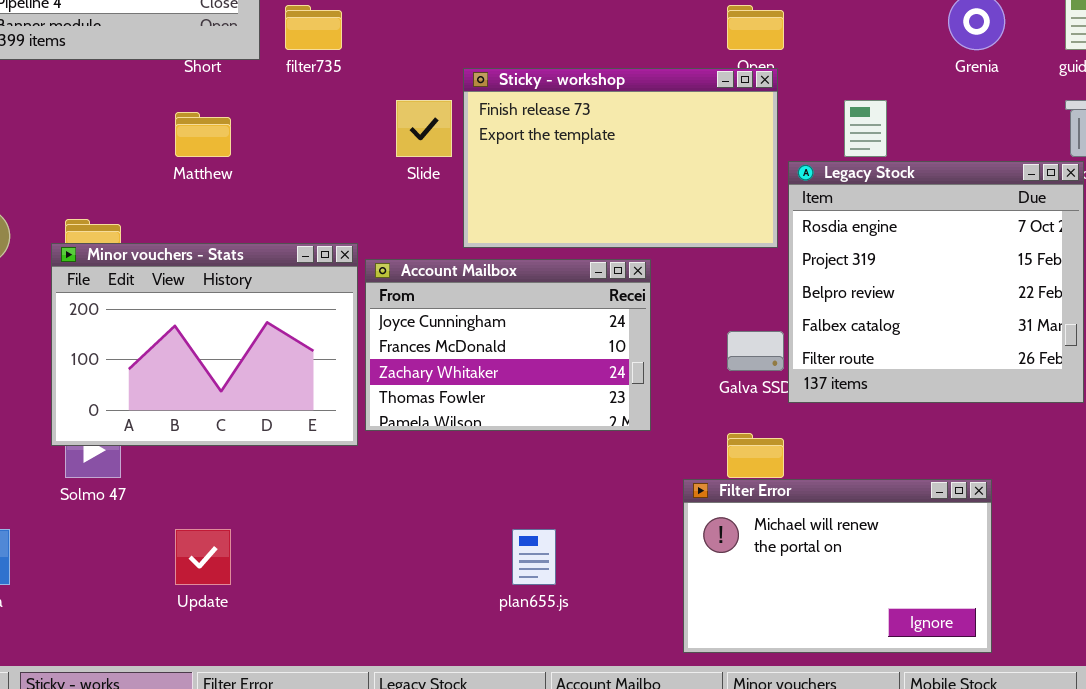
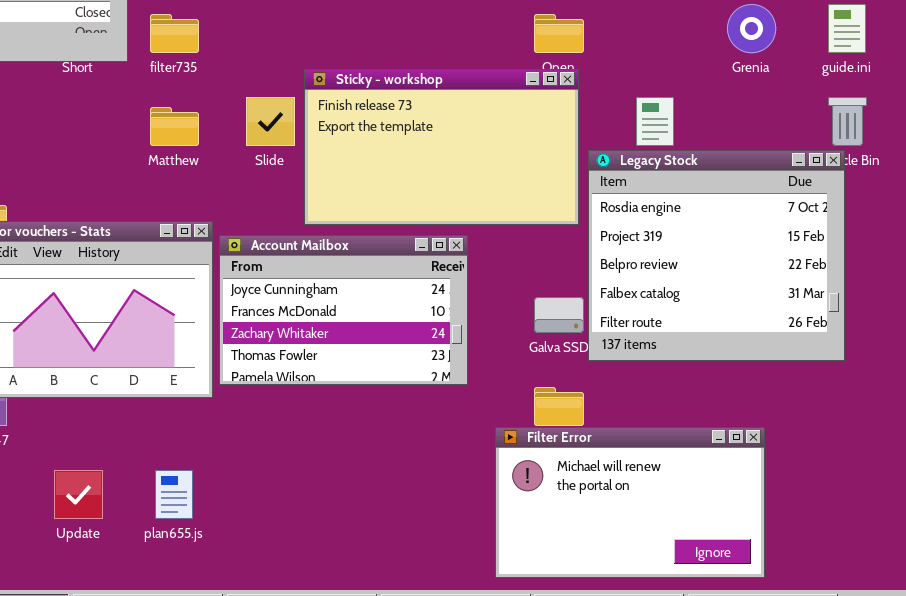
Matthew: [175,112,231,157] -> [150,107,199,146], moved
plan655.js: [512,529,556,585] -> [155,470,193,519], moved

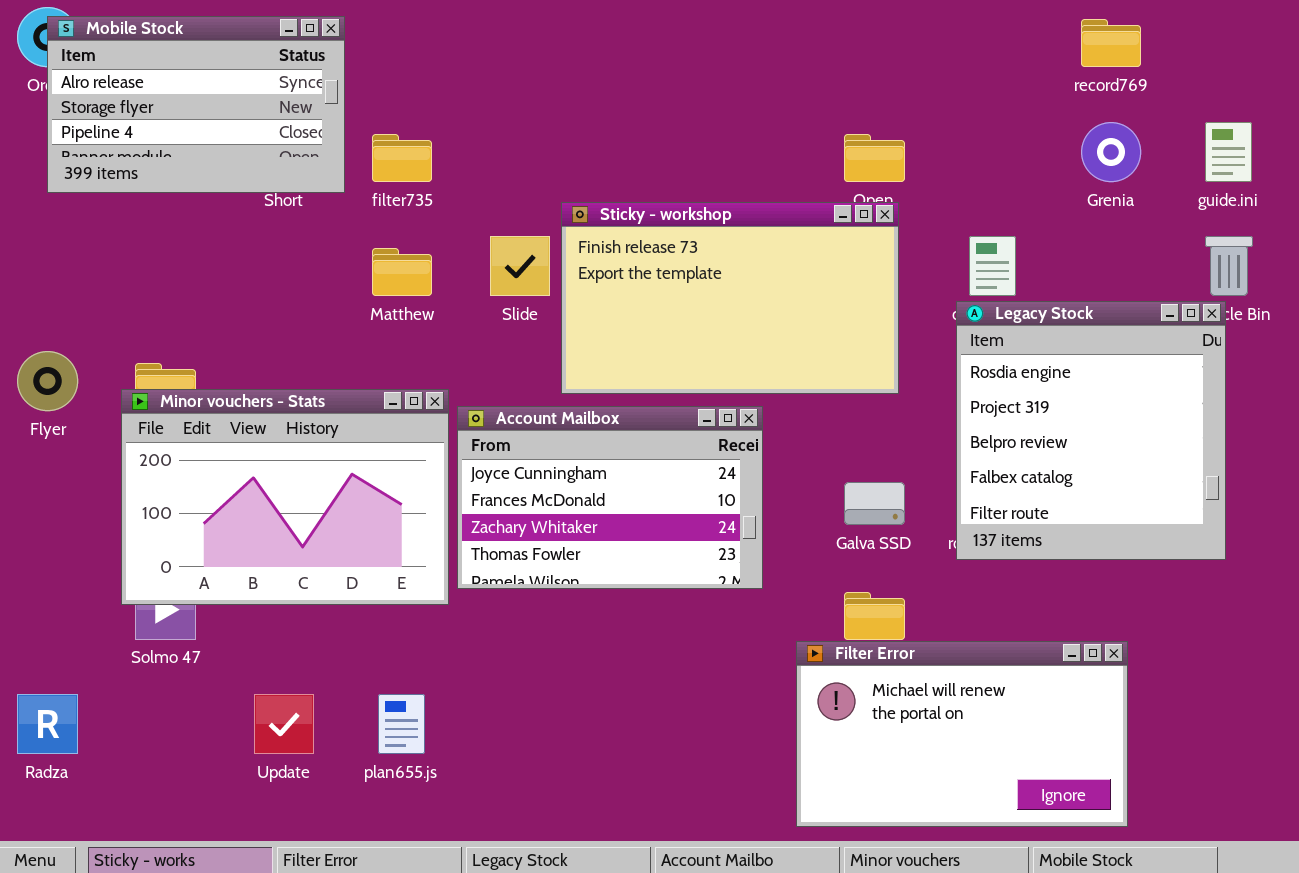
Legacy Stock: [588,150,845,361] -> [956,301,1226,560], resized

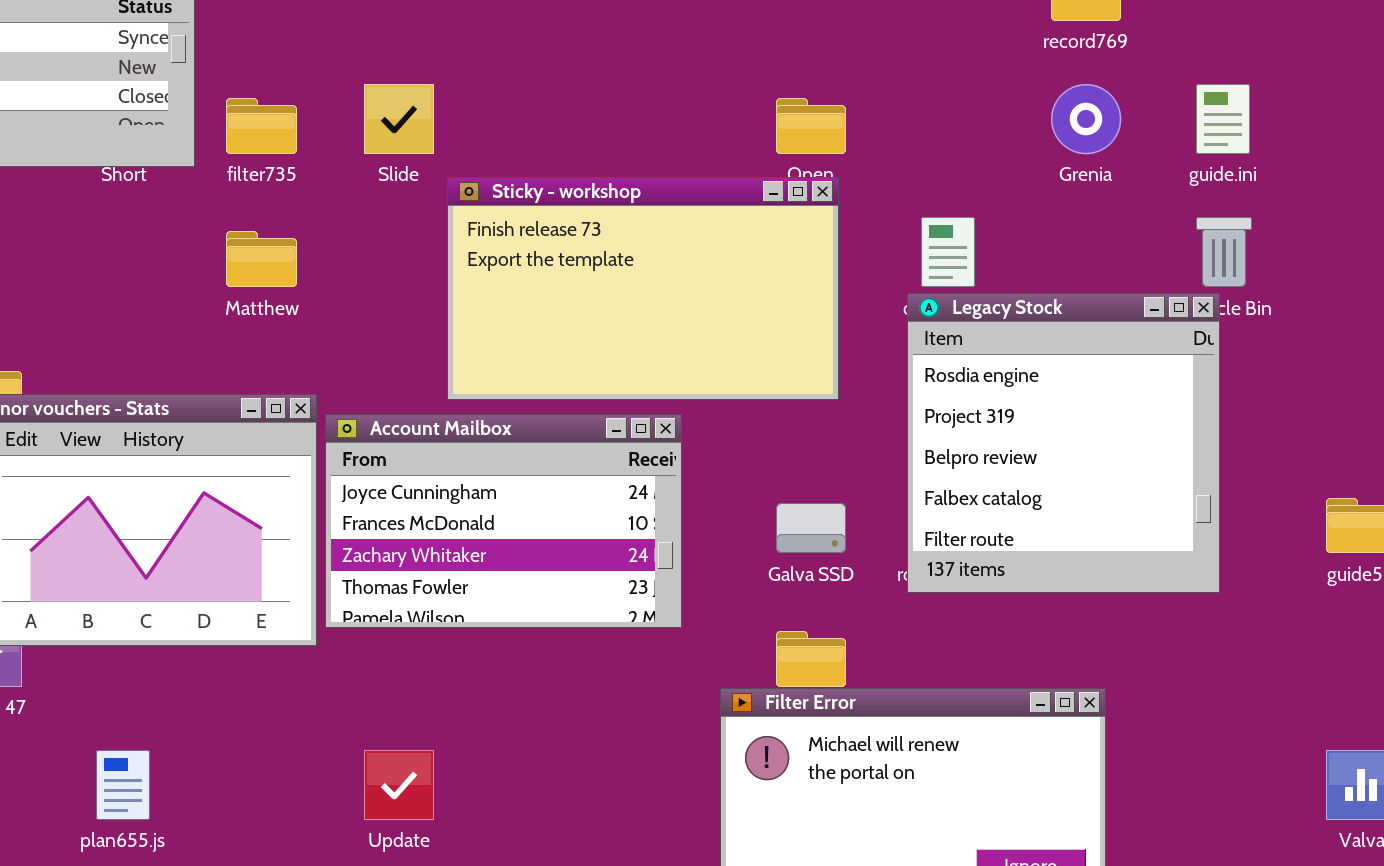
Slide: [490,236,550,296] -> [364,84,434,154], moved
Update: [254,694,314,754] -> [364,750,434,820], moved
plan655.js: [378,694,425,754] -> [96,750,150,820], moved

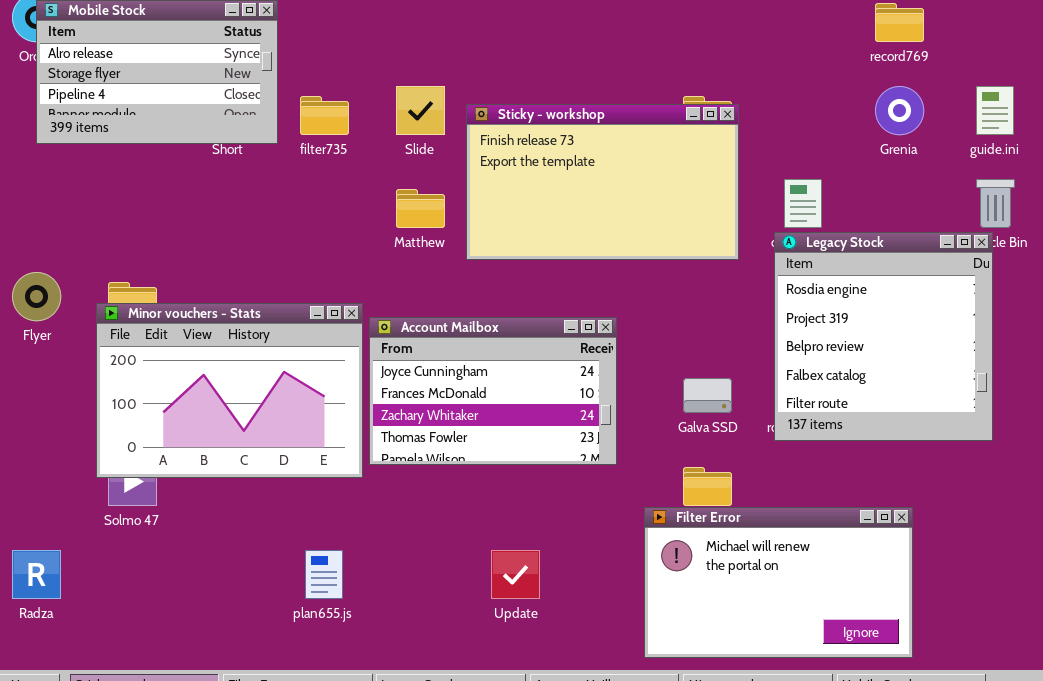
Sticky - workshop: [447,177,839,400] -> [466,104,739,260], moved
Matthew: [226,231,297,287] -> [396,189,445,228], moved
plan655.js: [96,750,150,820] -> [305,550,343,599], moved
Update: [364,750,434,820] -> [491,550,540,599], moved

